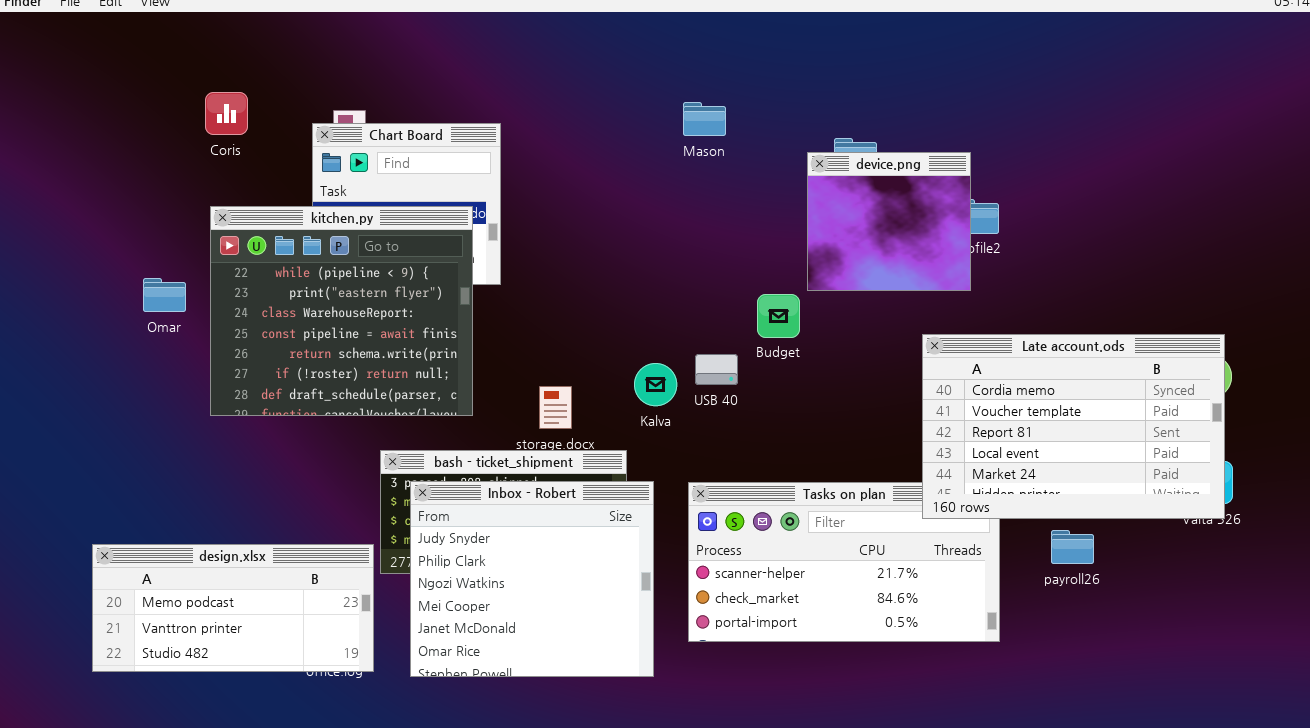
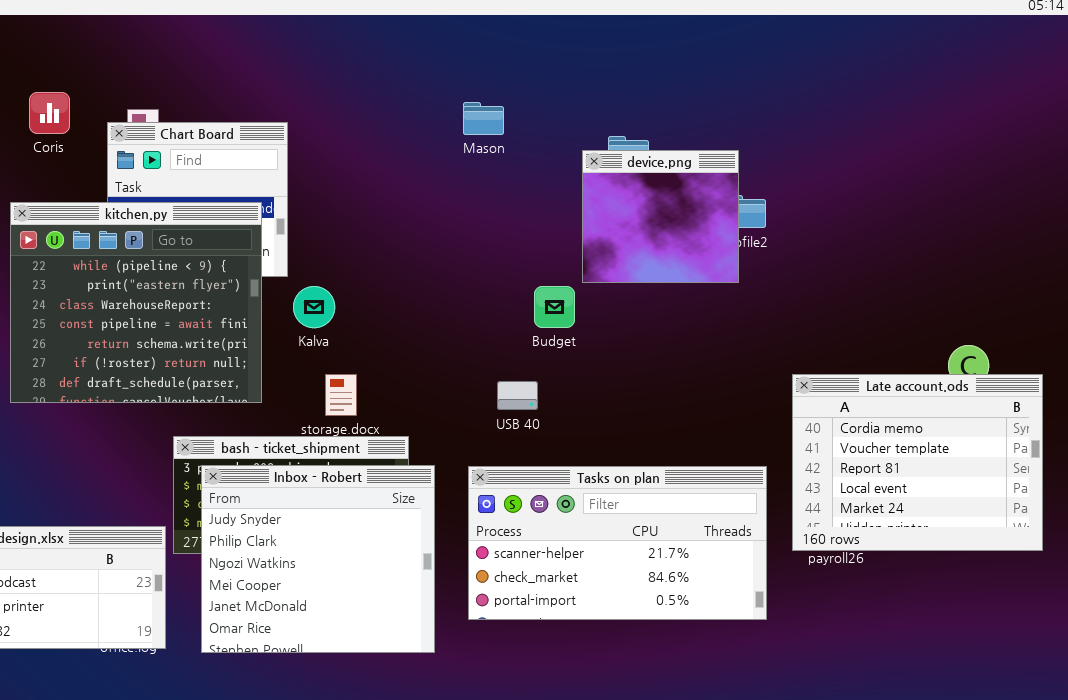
Coris: [205,92,248,135] -> [29,92,70,134], moved
Late account.ods: [922,334,1225,519] -> [792,374,1043,551], moved, resized
USB 40: [695,354,738,385] -> [497,381,538,410], moved
Kalva: [634,363,677,406] -> [293,286,335,328], moved

